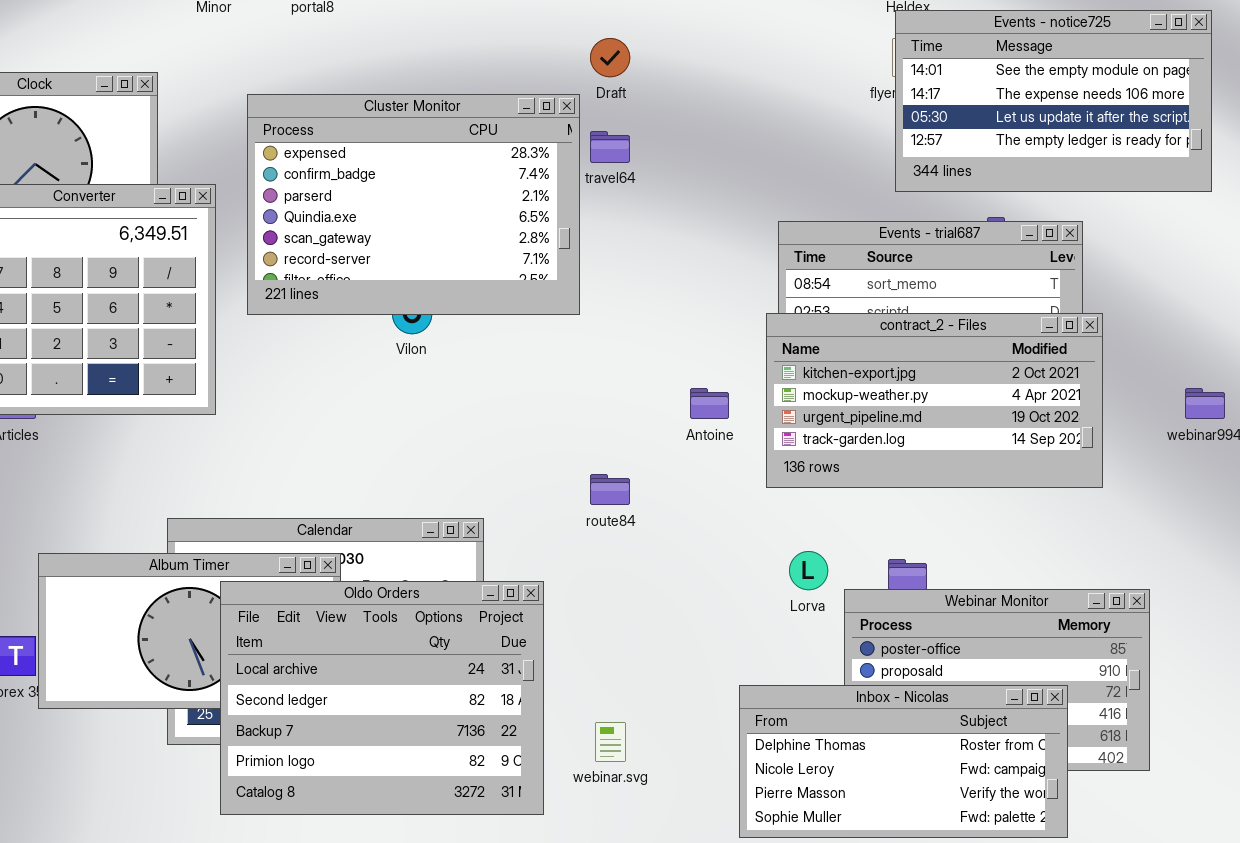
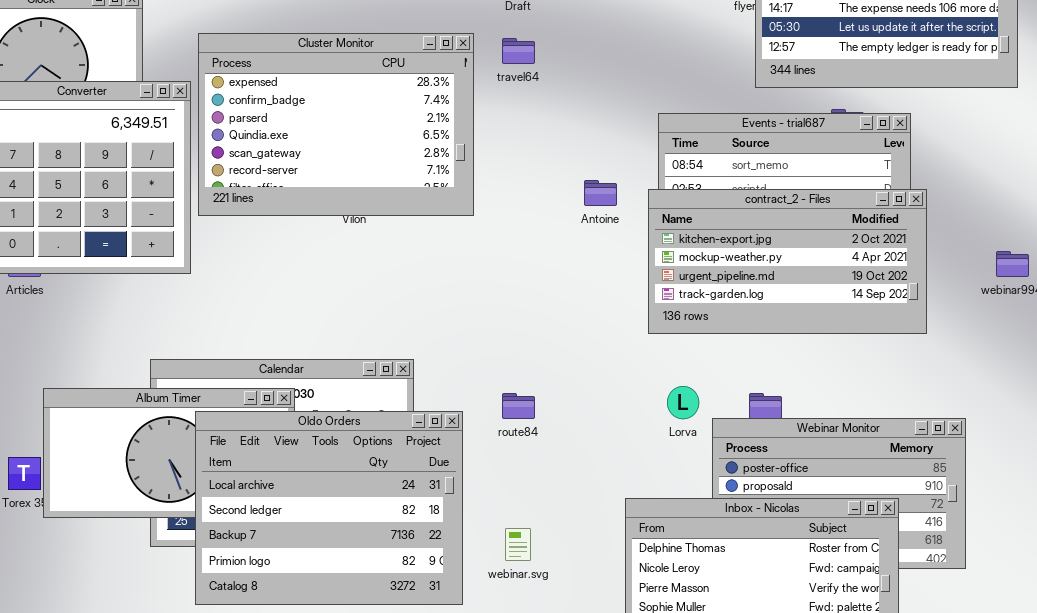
Cluster Monitor: [247,94,580,315] -> [198,33,474,216], moved
Antoine: [690,388,729,419] -> [584,180,617,206], moved
route84: [590,474,630,505] -> [502,393,535,419], moved

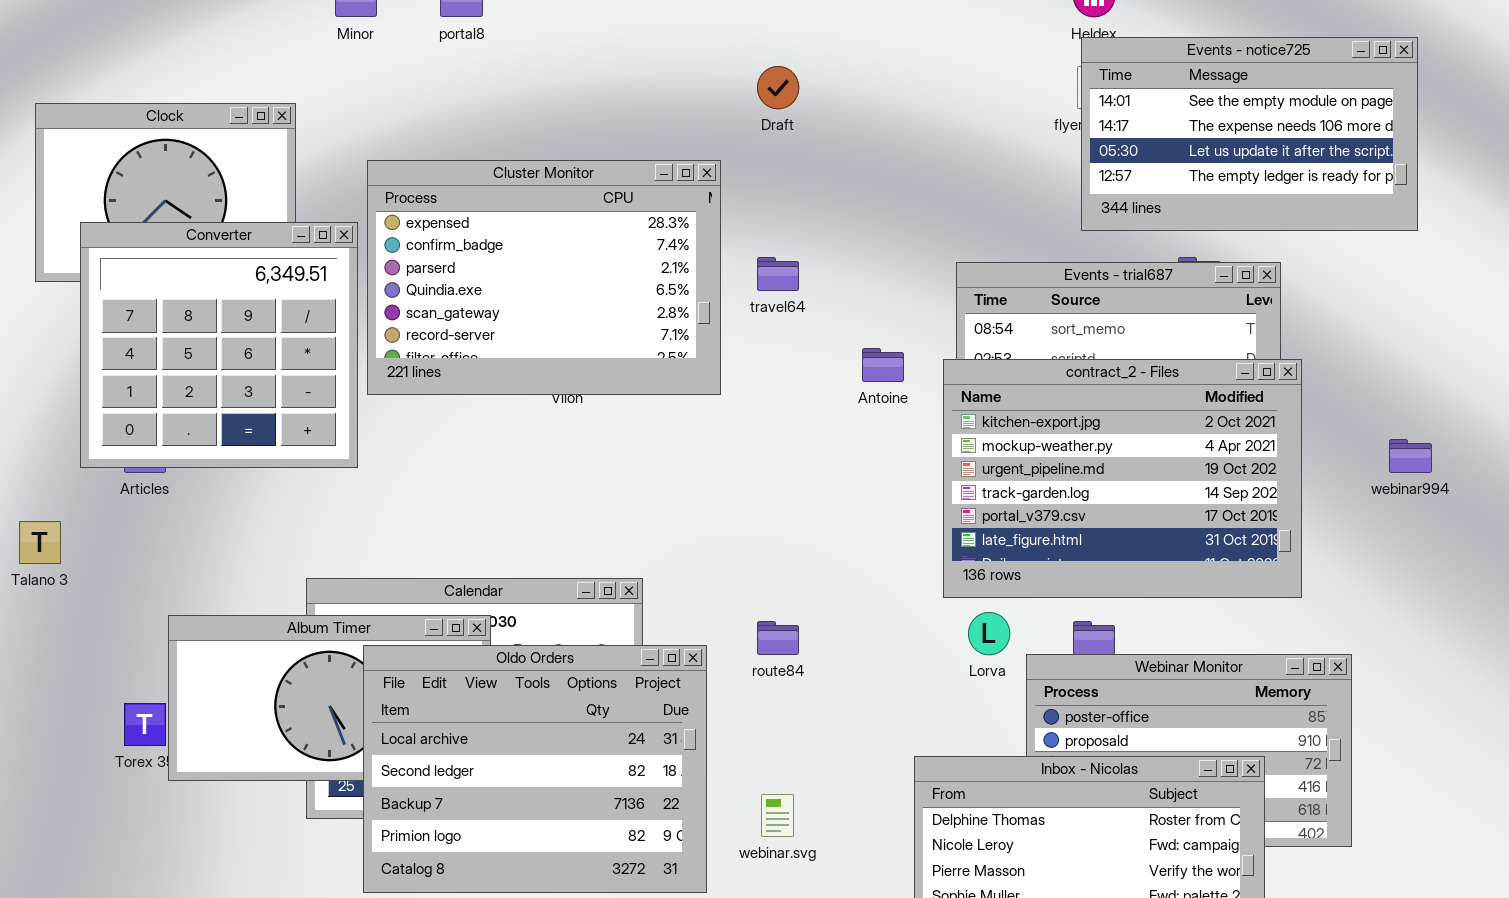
travel64: [502,38,535,64] -> [757,257,799,291], moved
contract_2 - Files: [648,189,927,334] -> [943,359,1302,598], resized

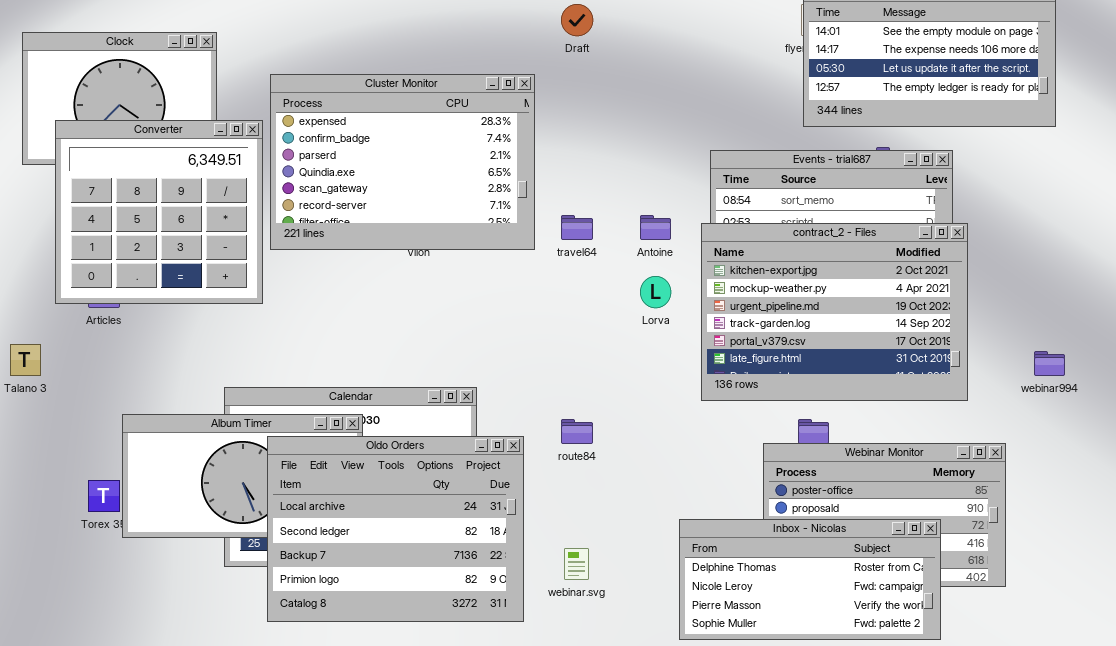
travel64: [757,257,799,291] -> [561,215,593,240], moved
webinar994: [1389,439,1432,473] -> [1034,351,1065,376], moved
Lorva: [968,612,1010,655] -> [640,276,671,308], moved

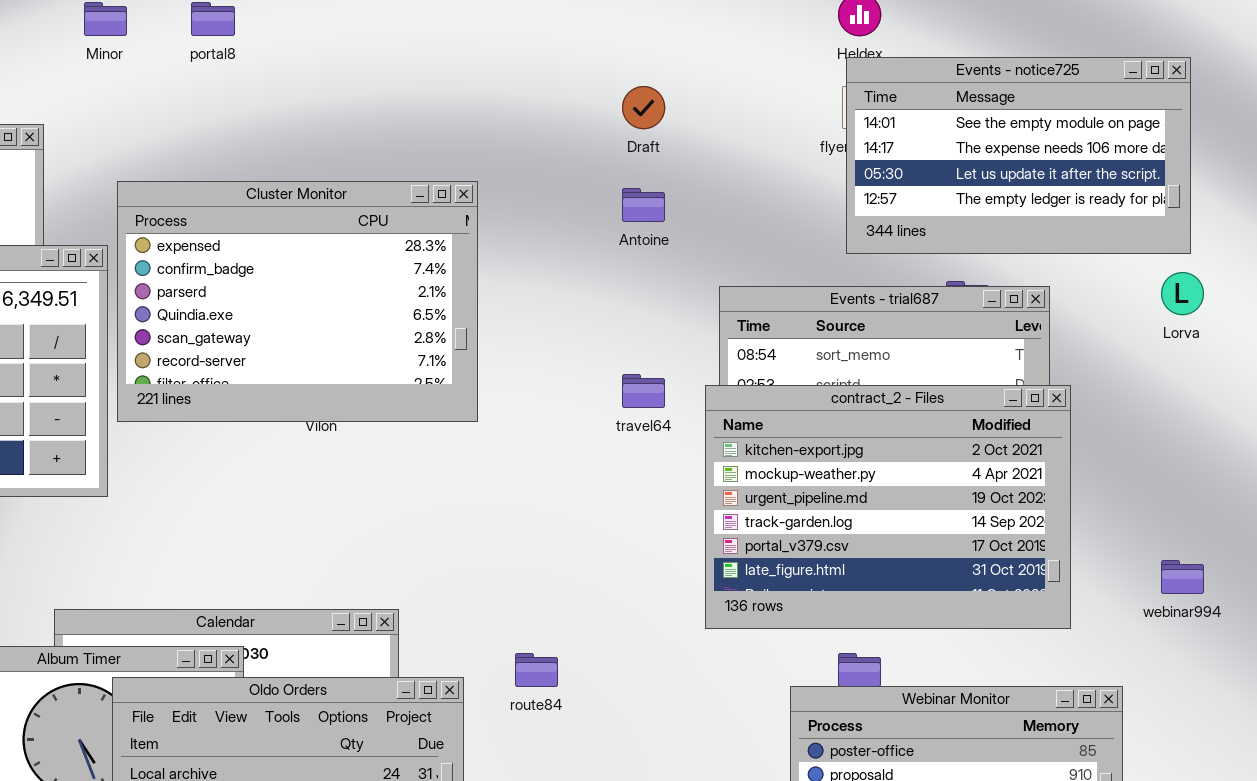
Draft: [561,4,593,36] -> [622,86,665,129], moved
travel64: [561,215,593,240] -> [622,374,665,408], moved
Antoine: [640,215,671,240] -> [622,188,665,222], moved
Lorva: [640,276,671,308] -> [1161,272,1204,315], moved

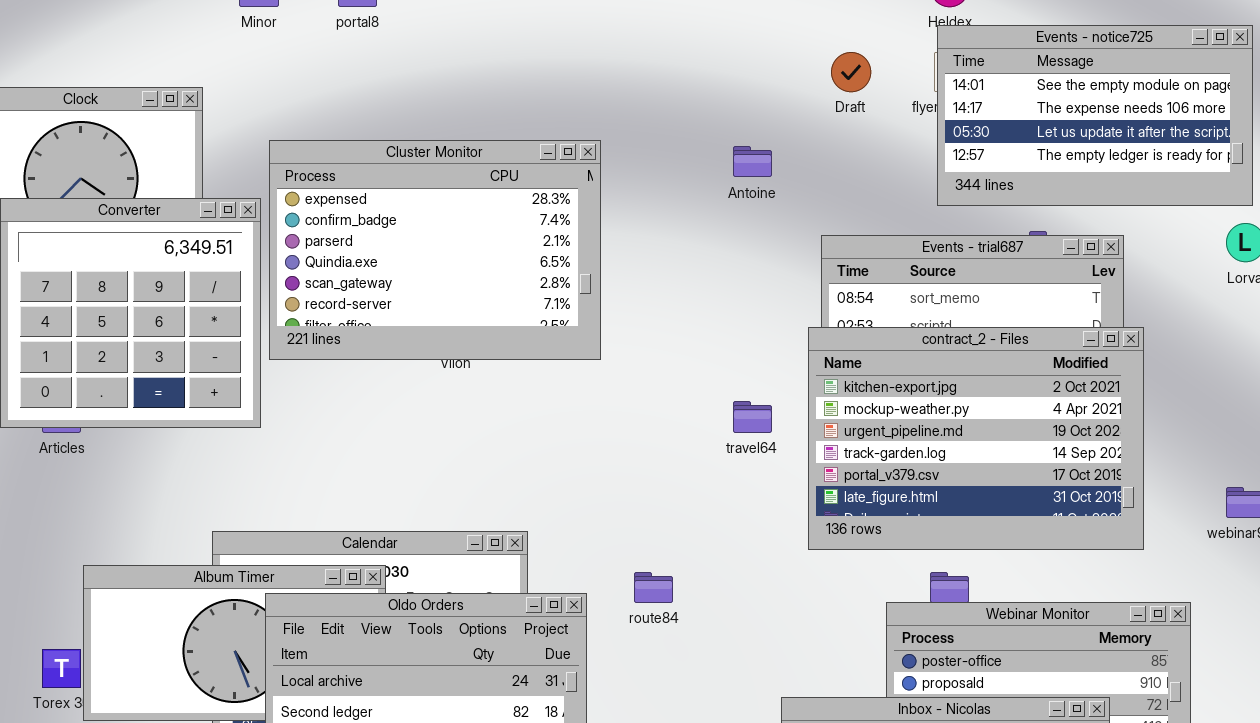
Draft: [622,86,665,129] -> [831,52,871,92], moved
travel64: [622,374,665,408] -> [733,401,772,433], moved

